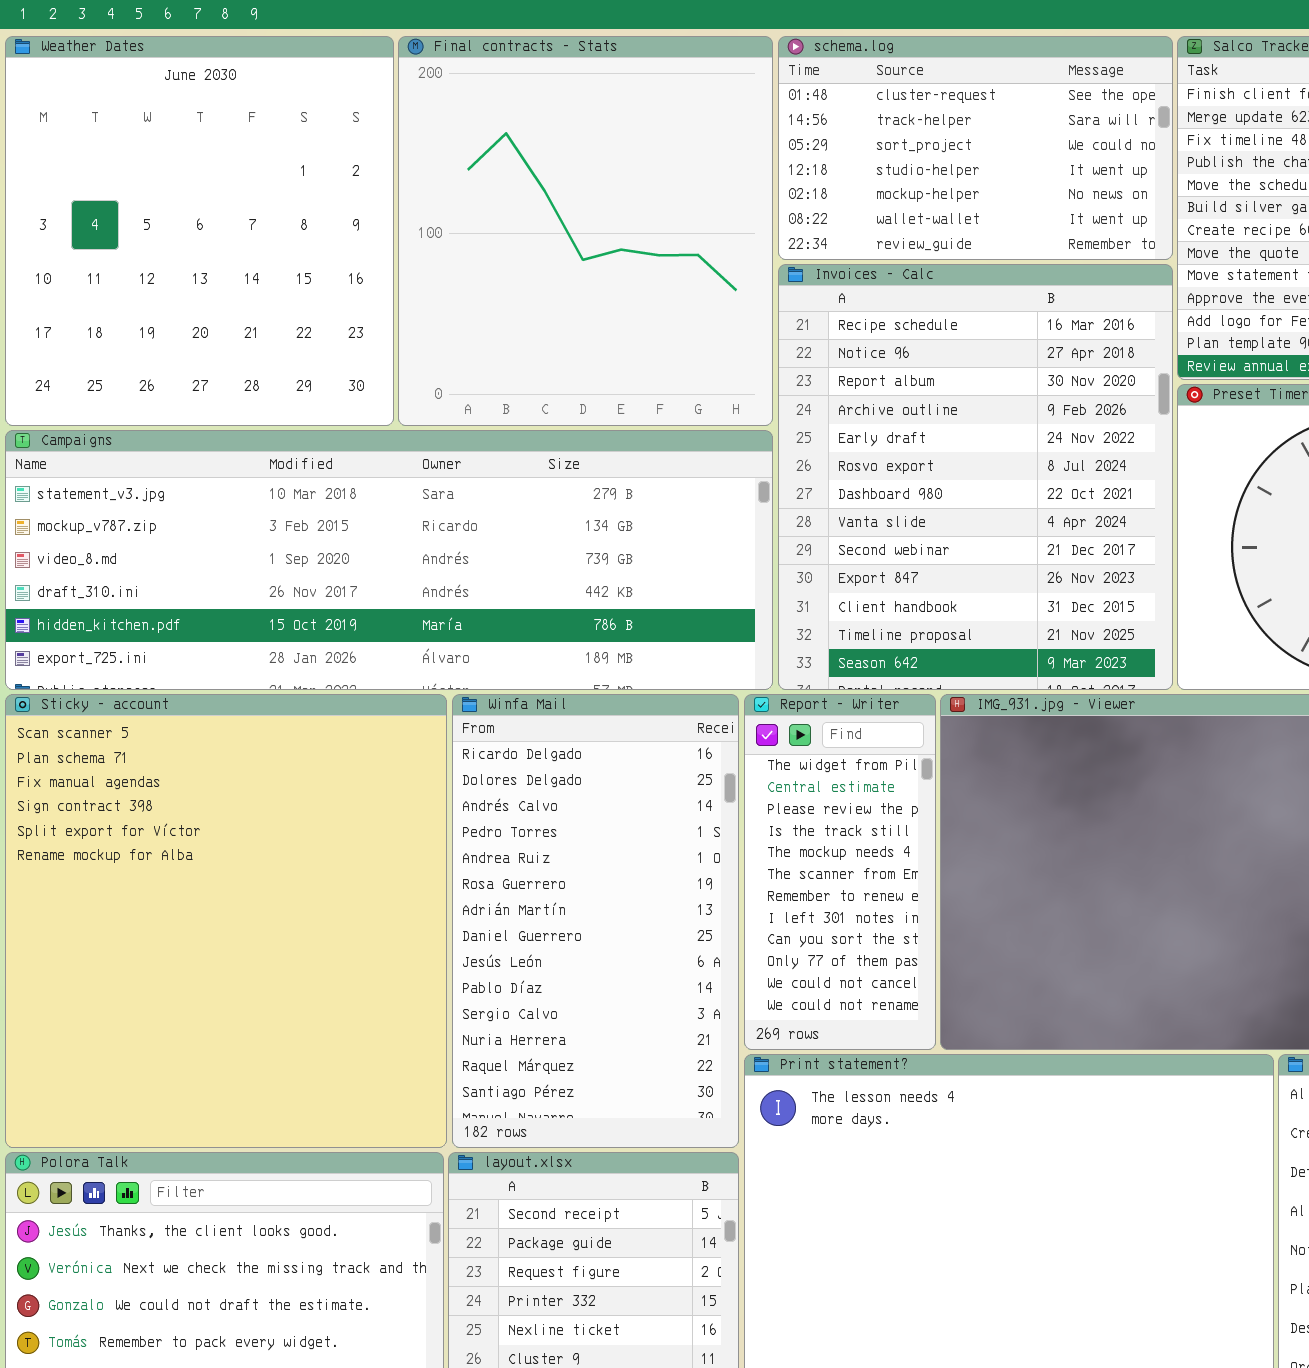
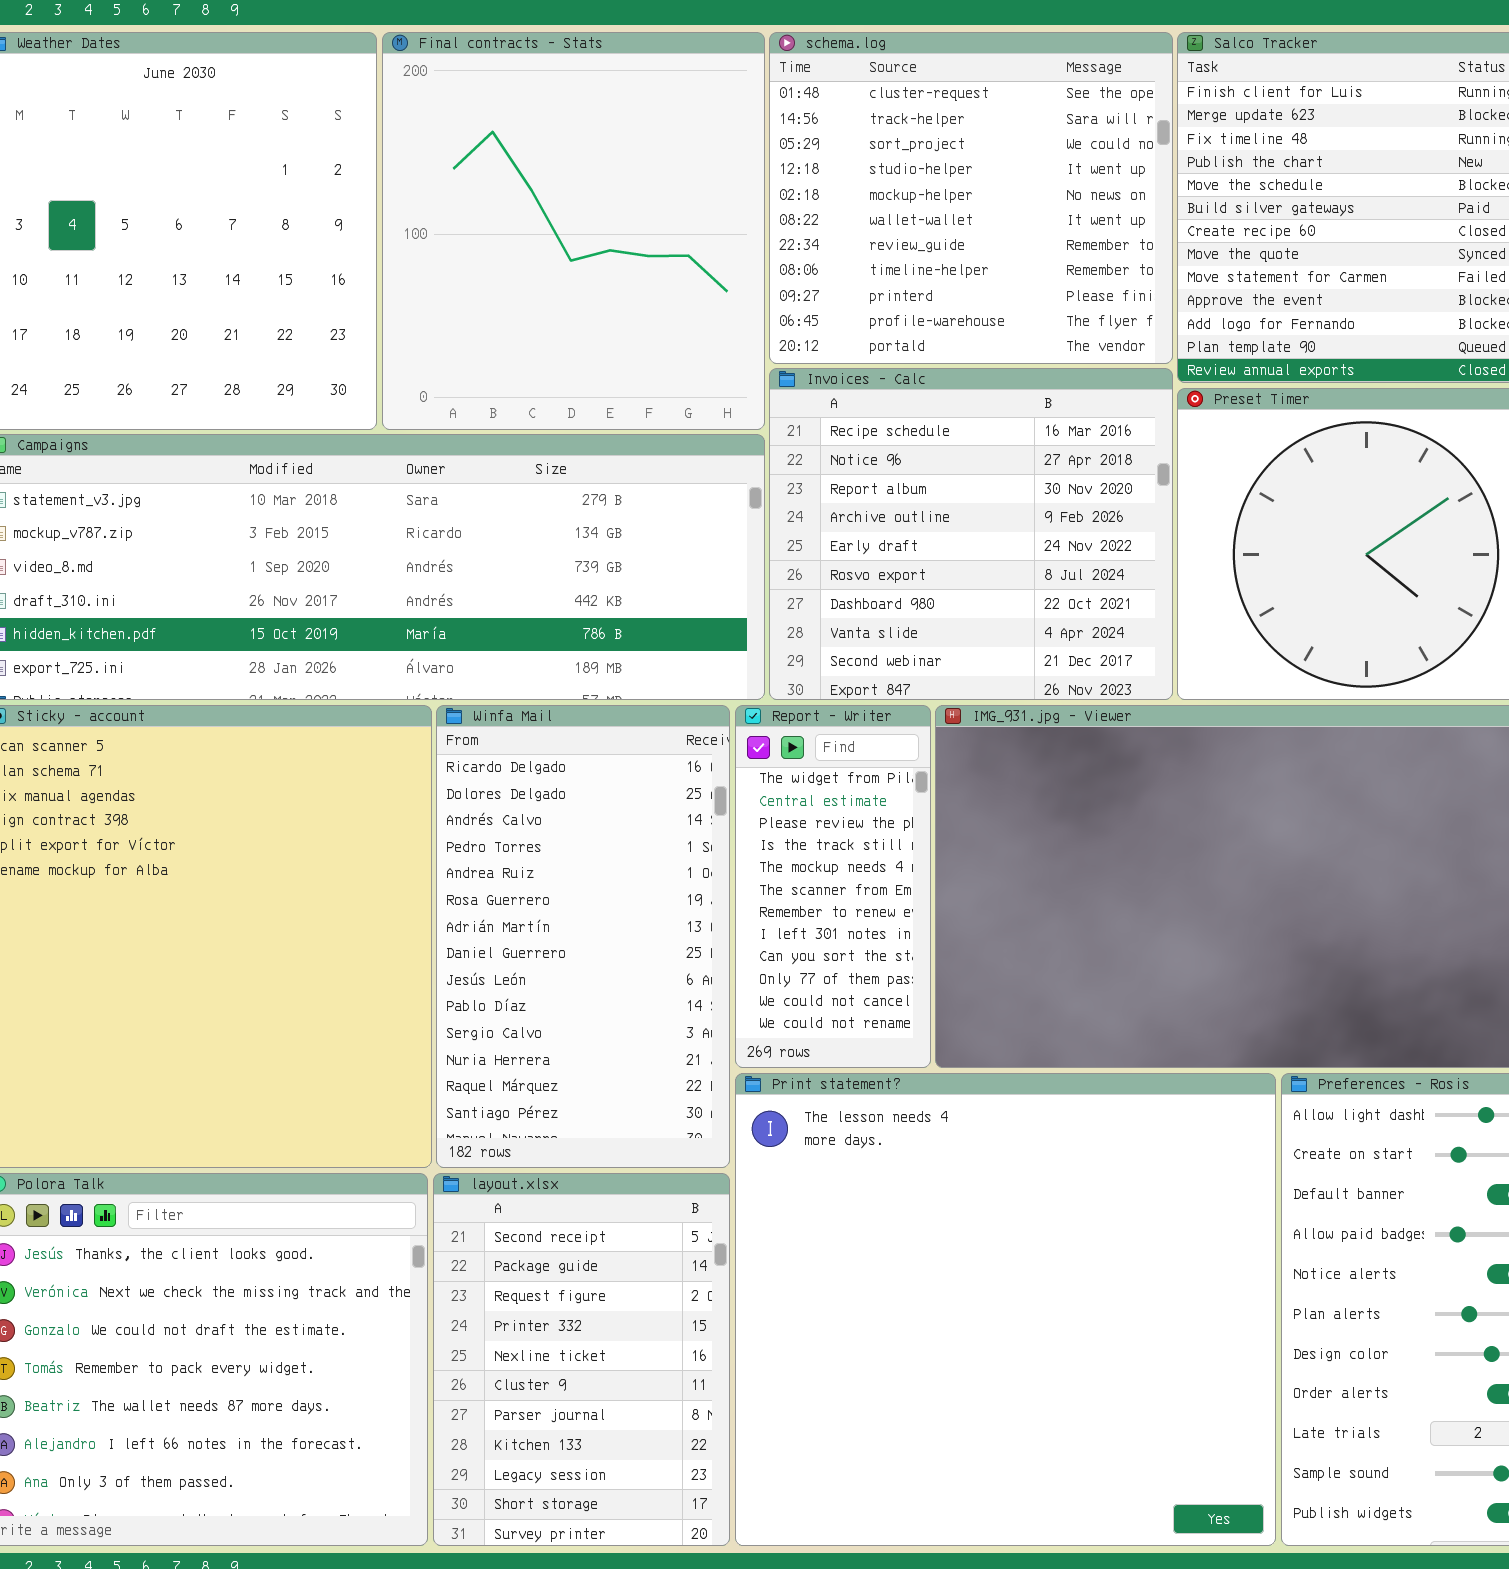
schema.log: [778,36,1173,260] -> [769,32,1173,364], resized
Invoices - Calc: [778,264,1173,690] -> [769,368,1173,700], resized

